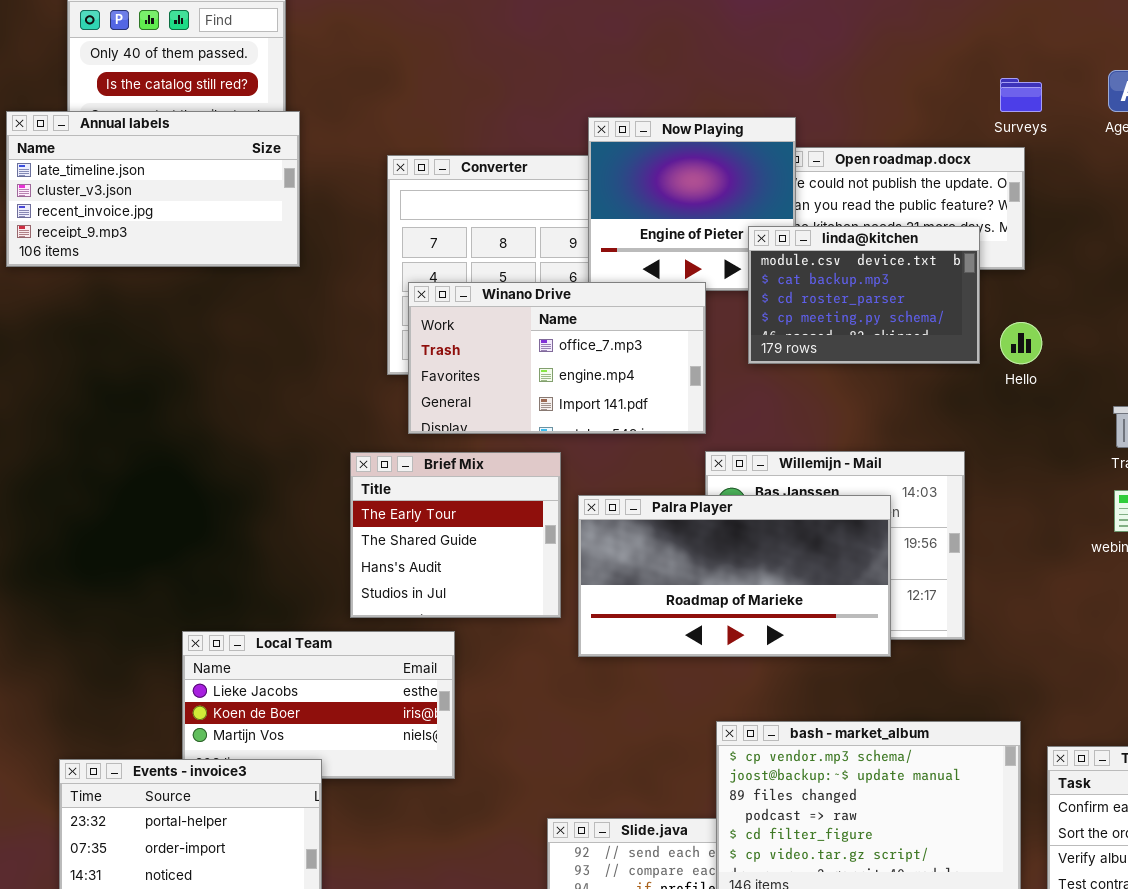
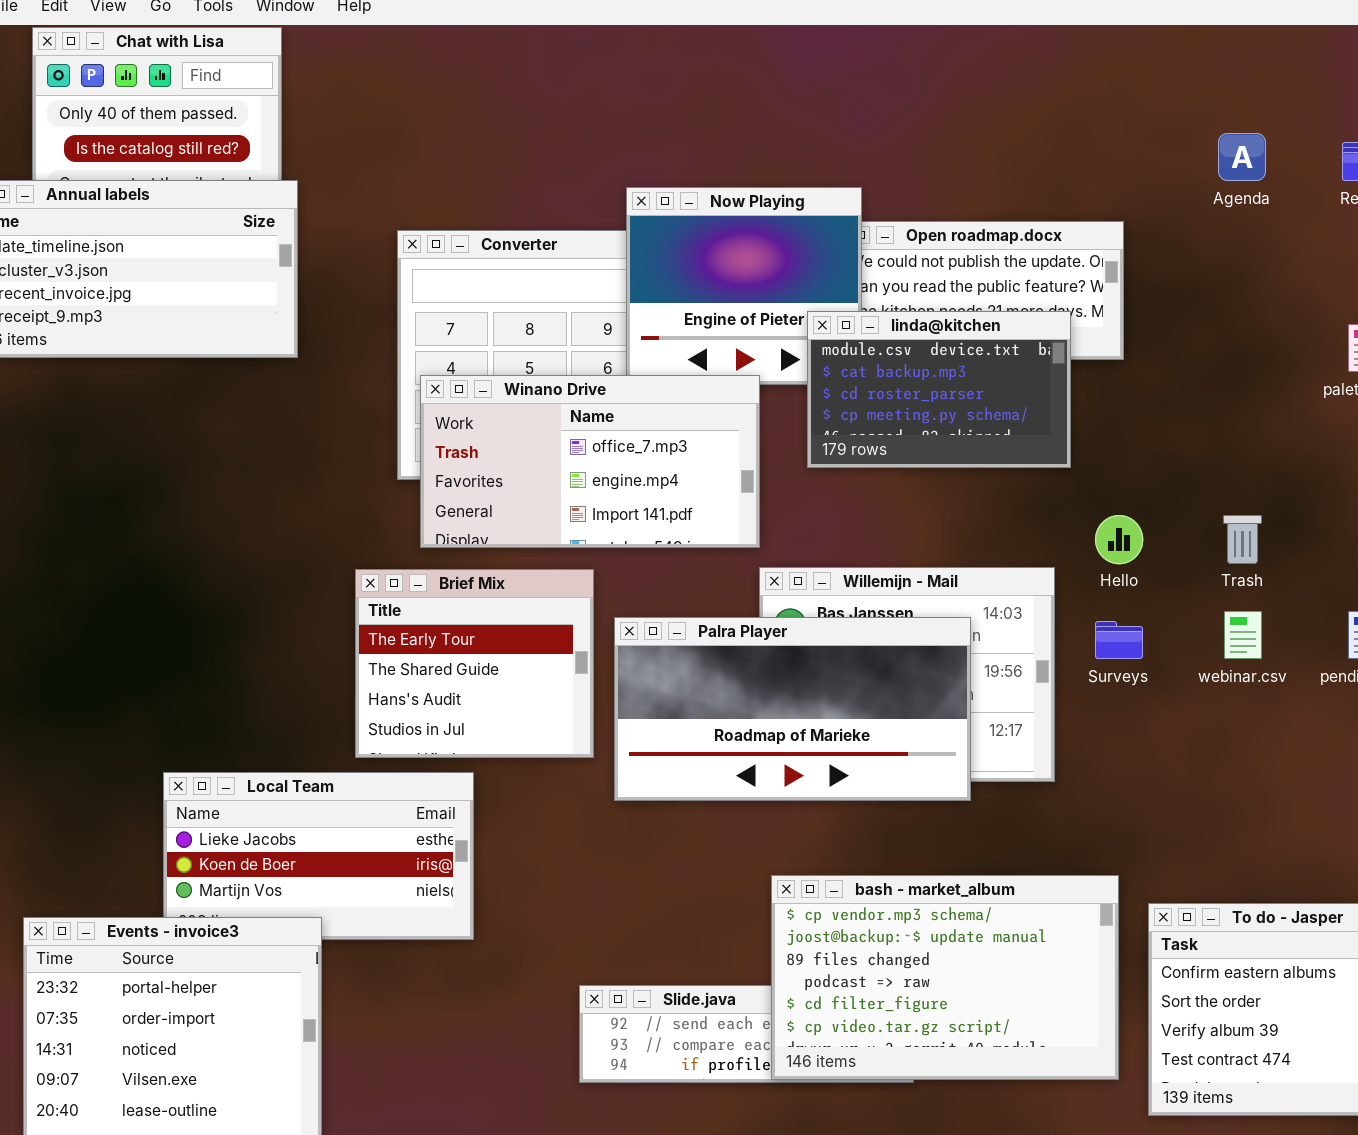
Surveys: [1000,78,1042,112] -> [1095,621,1143,659], moved
Hello: [1000,322,1042,364] -> [1095,515,1143,564], moved

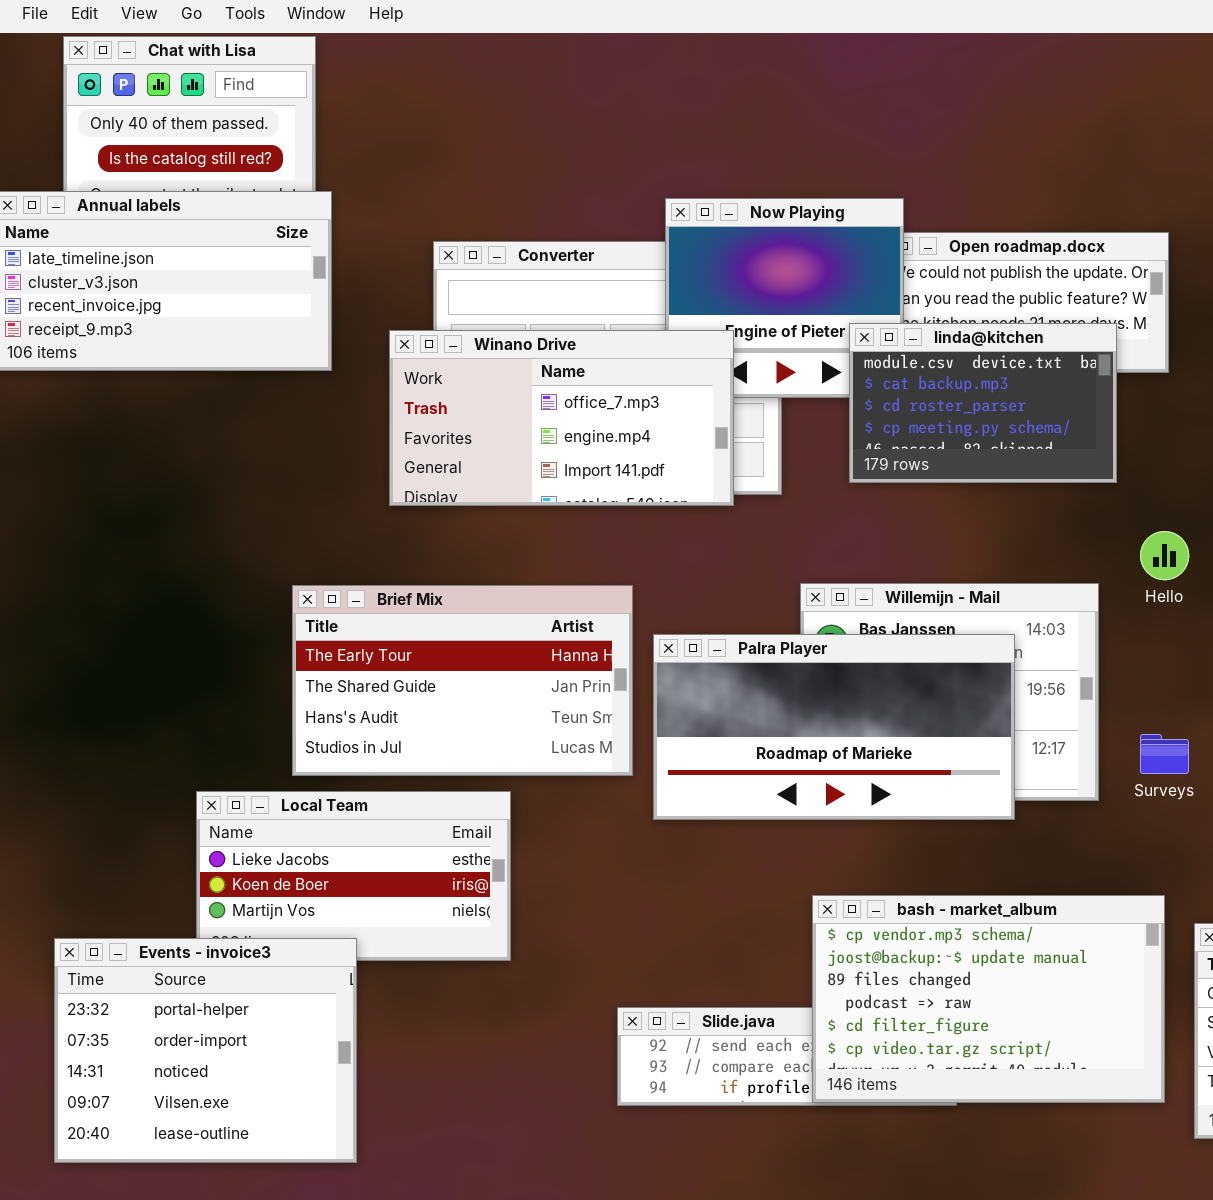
Winano Drive: [420,375,760,548] -> [389,330,734,506], moved
Brief Mix: [355,569,594,758] -> [292,585,633,776], resized
Surveys: [1095,621,1143,659] -> [1140,734,1189,774], moved

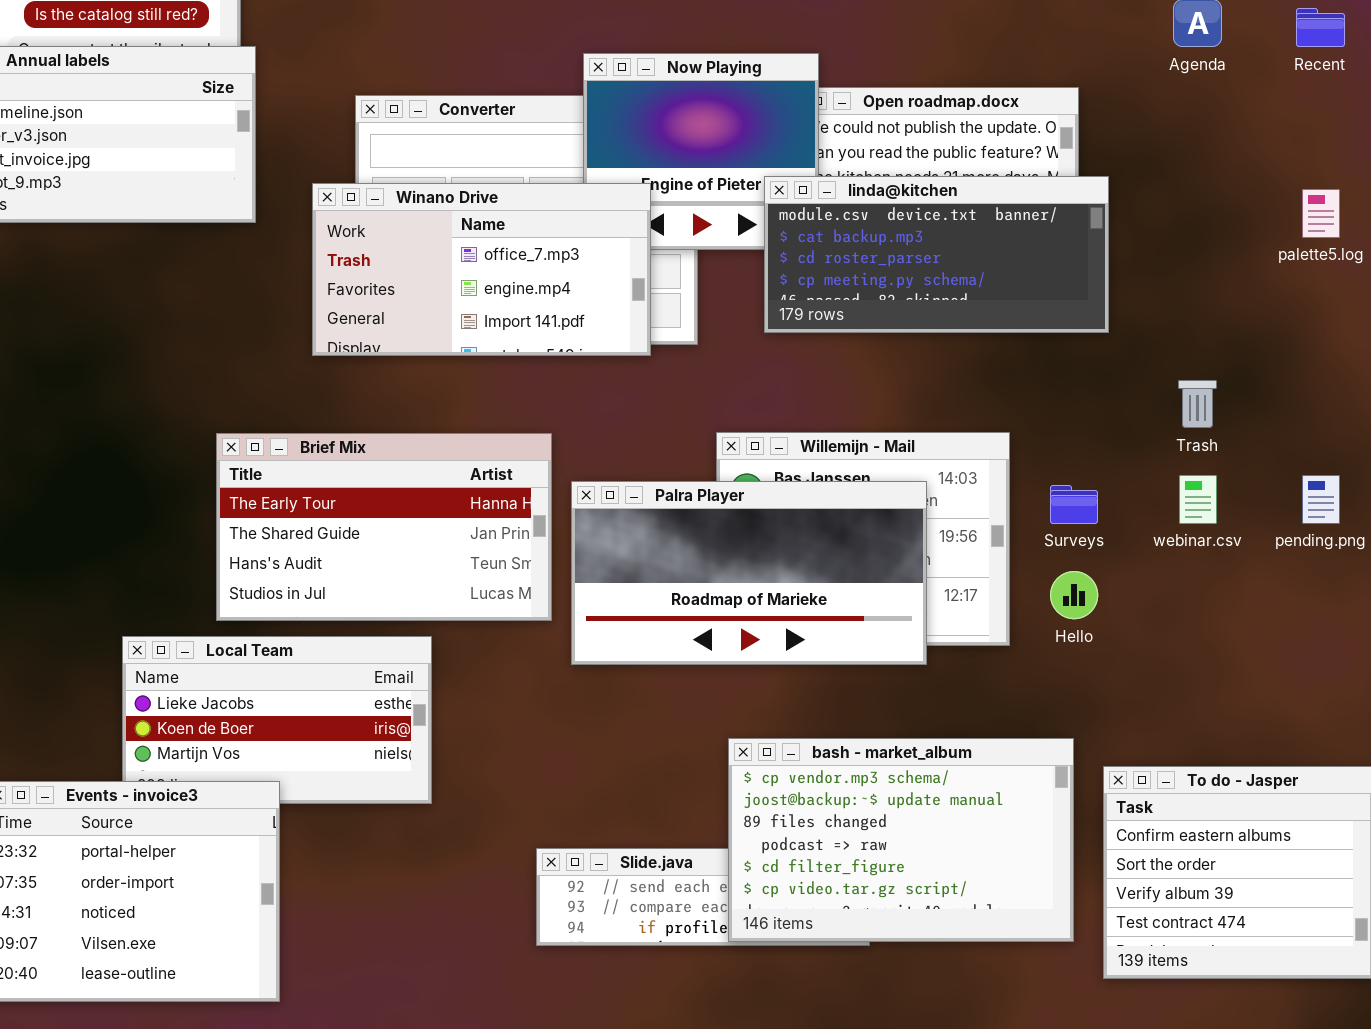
linda@kitchen: [849,323,1117,483] -> [764,176,1109,333], resized
Hello: [1140,531,1189,580] -> [1050,571,1098,619], moved
Surveys: [1140,734,1189,774] -> [1050,485,1098,524], moved

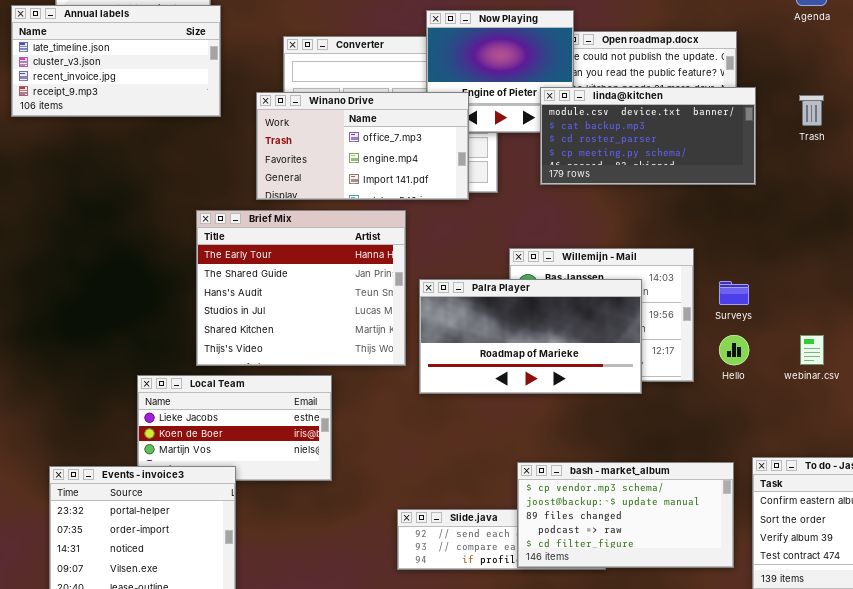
Trash: [1178,380,1217,428] -> [799,95,824,126], moved
Brief Mix: [216,433,552,621] -> [196,210,406,366], resized
webinar.csv: [1179,475,1217,524] -> [800,335,824,365], moved
bash - market_album: [728,738,1074,942] -> [517,462,734,568], resized

